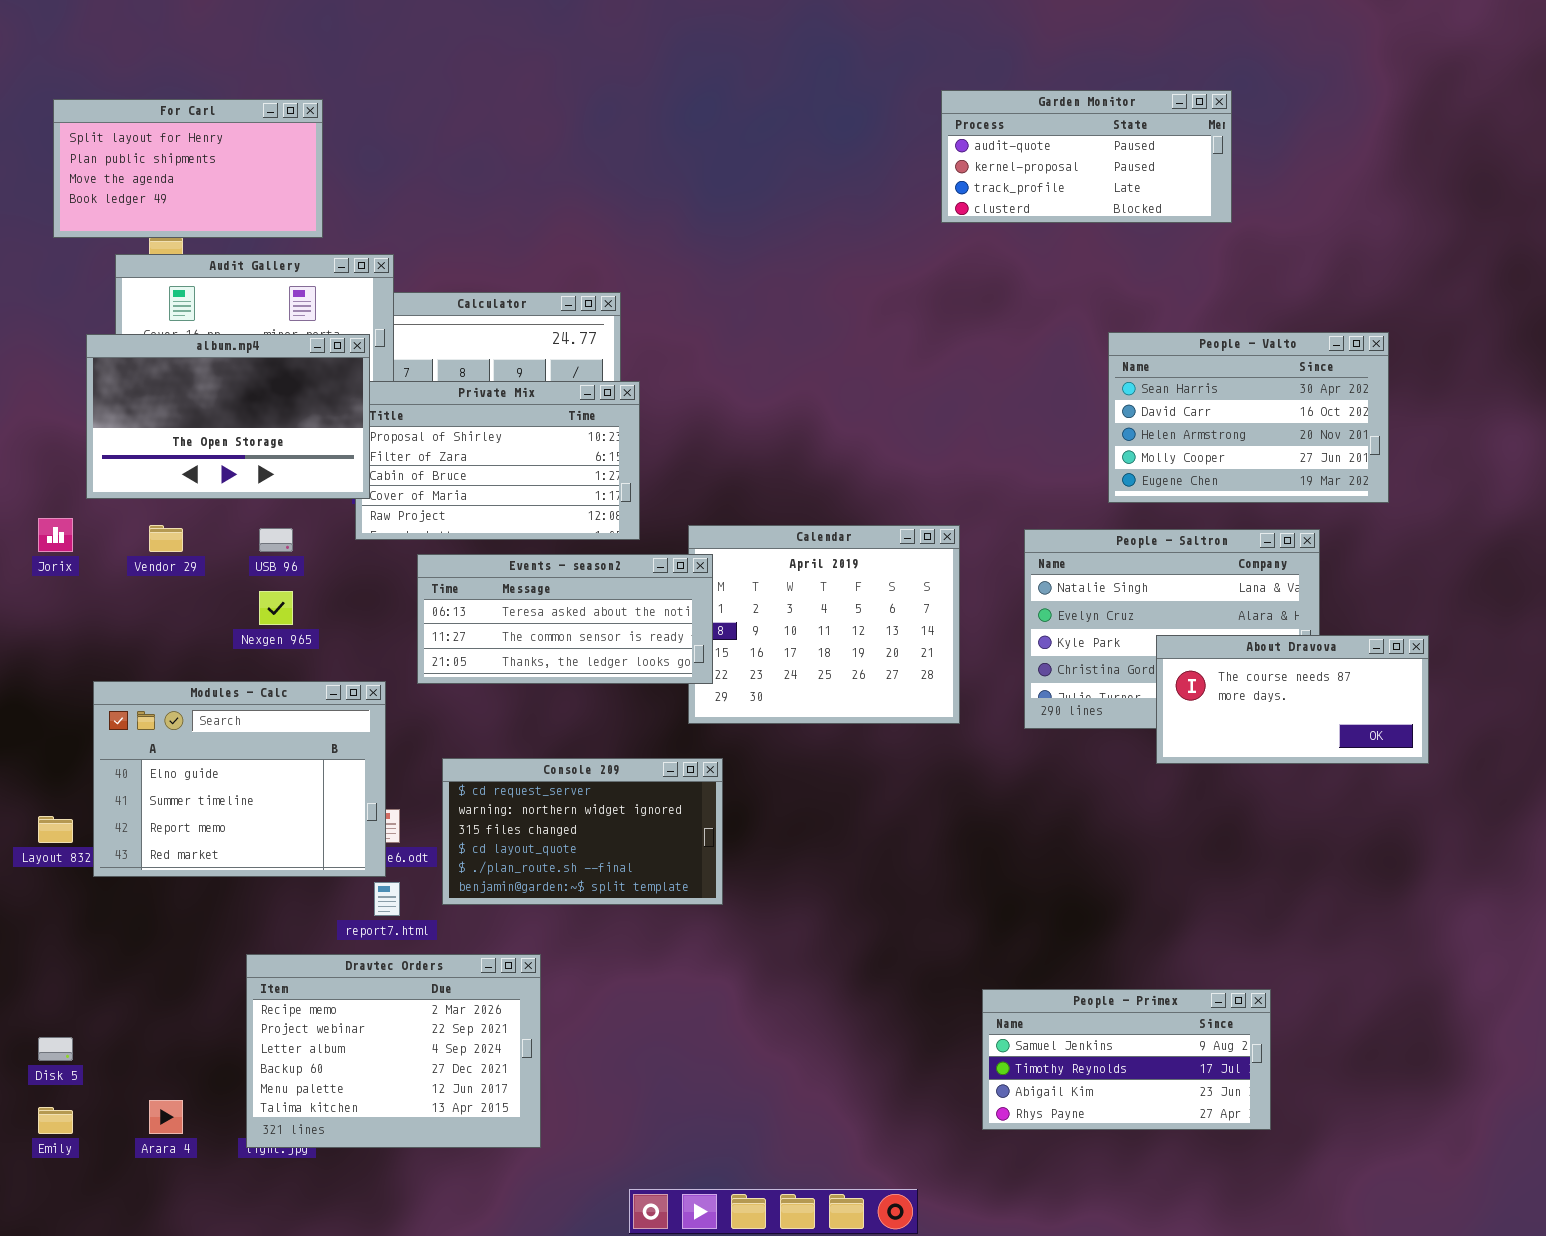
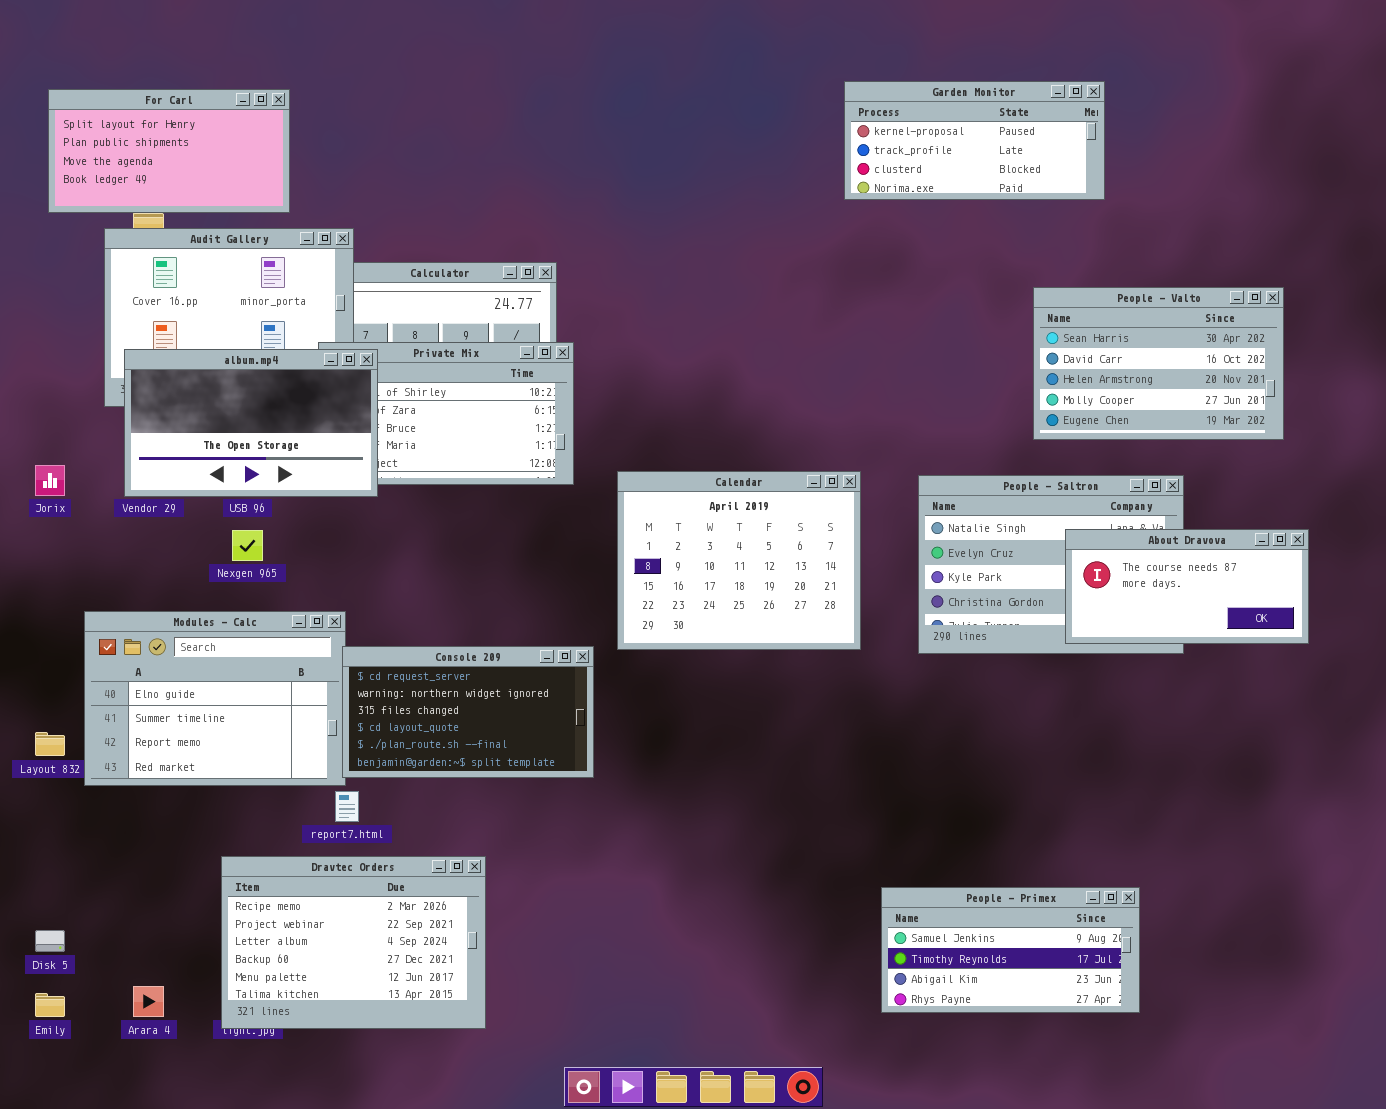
Garden Monitor: [941,90,1232,223] -> [844,81,1105,200], scrolled down 1 row
People - Valto: [1108,332,1389,503] -> [1033,287,1284,440], moved
album.mp4: [86,334,370,499] -> [124,349,378,497], moved
Events - season2: [417,554,713,684] -> none, closed
About Dravova: [1156,635,1429,764] -> [1065,529,1309,644], moved
Console 209: [442,758,723,905] -> [342,646,594,778], moved

